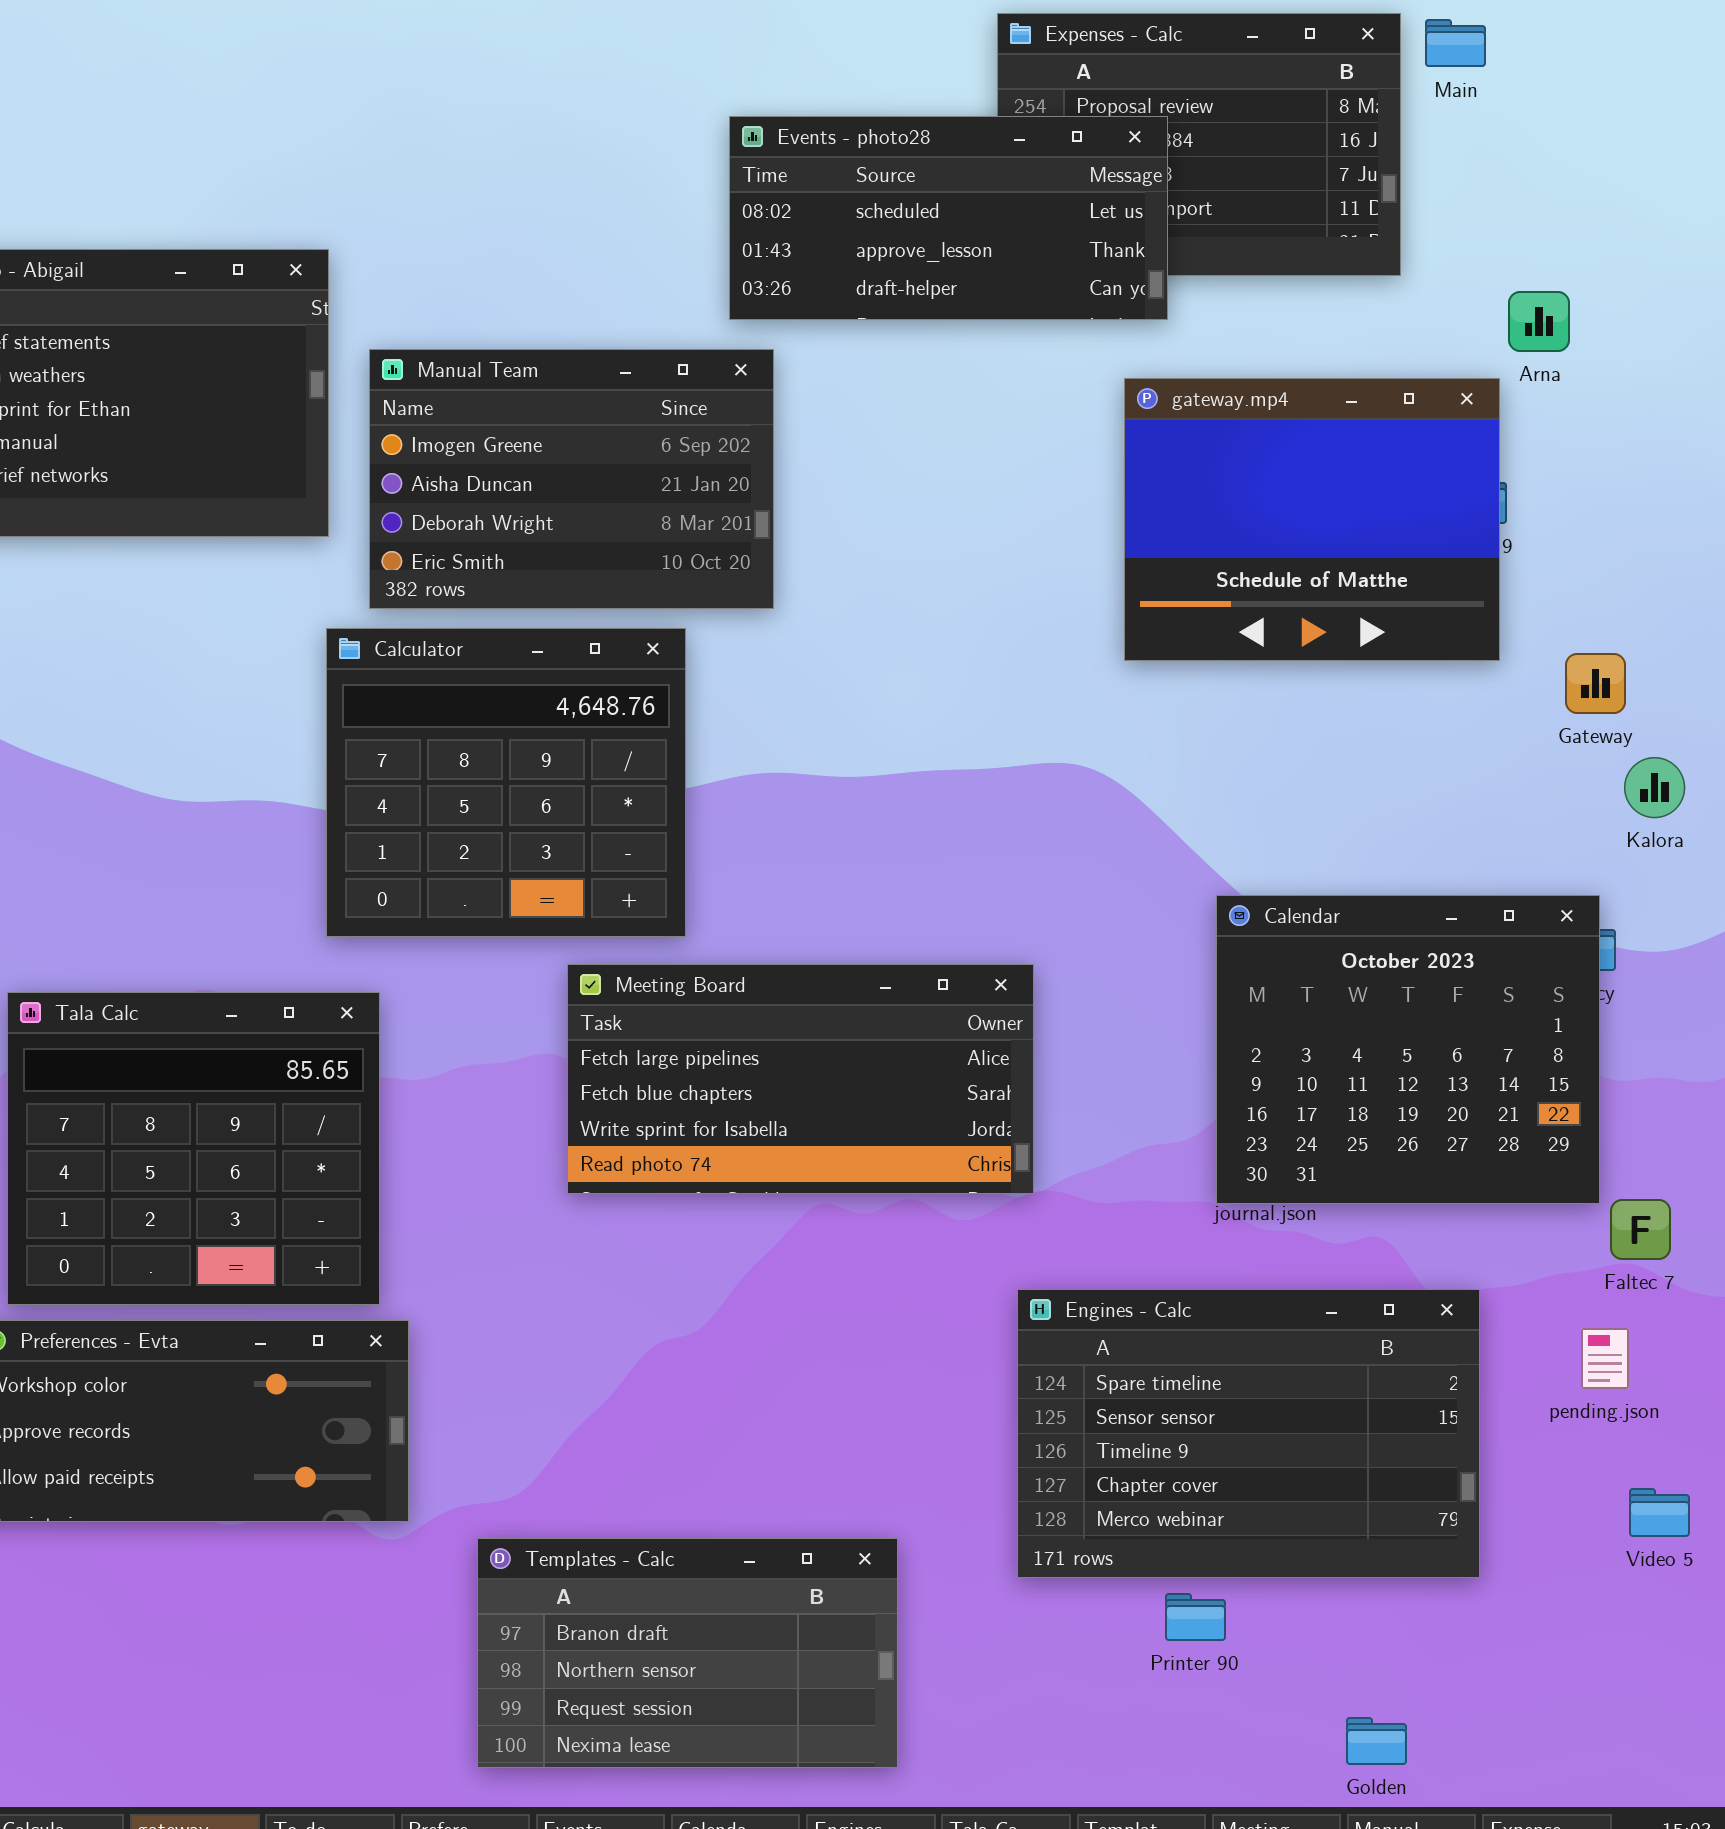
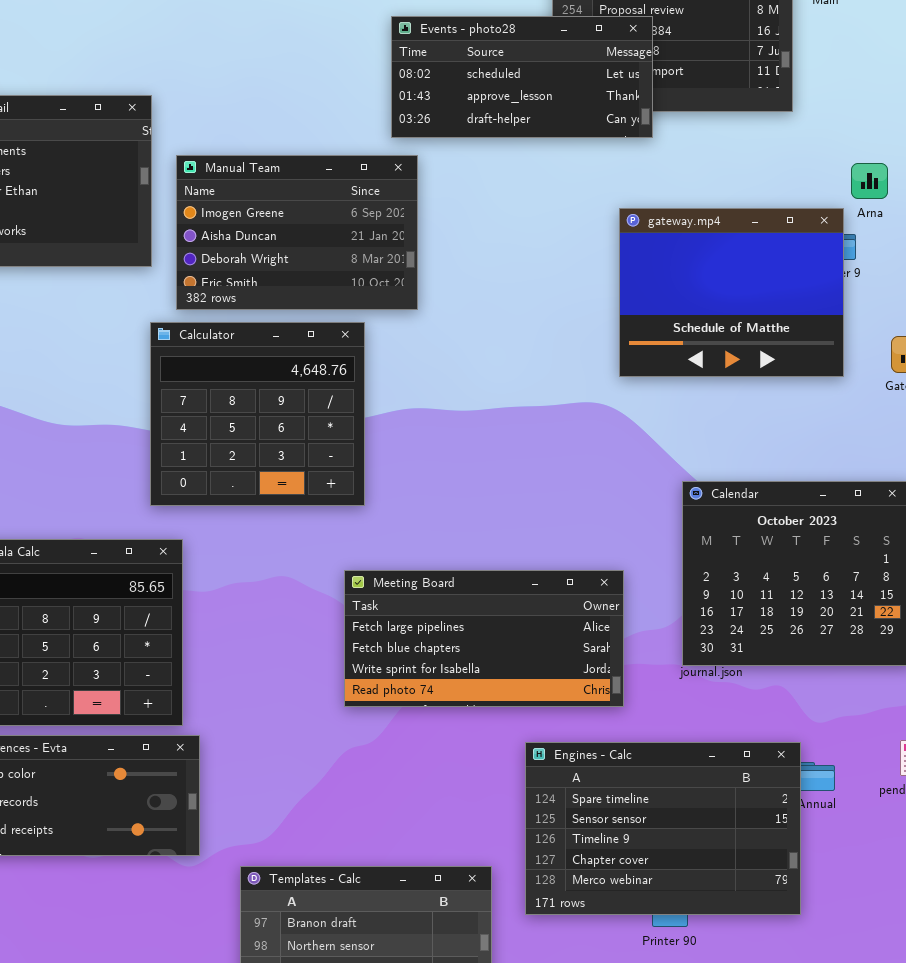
Arna: [1508,291,1570,352] -> [851,163,888,199], moved
gateway.mp4: [1124,378,1500,661] -> [619,208,844,377], moved
Meeting Board: [567,964,1034,1194] -> [344,570,624,707], moved
Engines - Calc: [1017,1289,1480,1578] -> [525,742,801,915], moved

